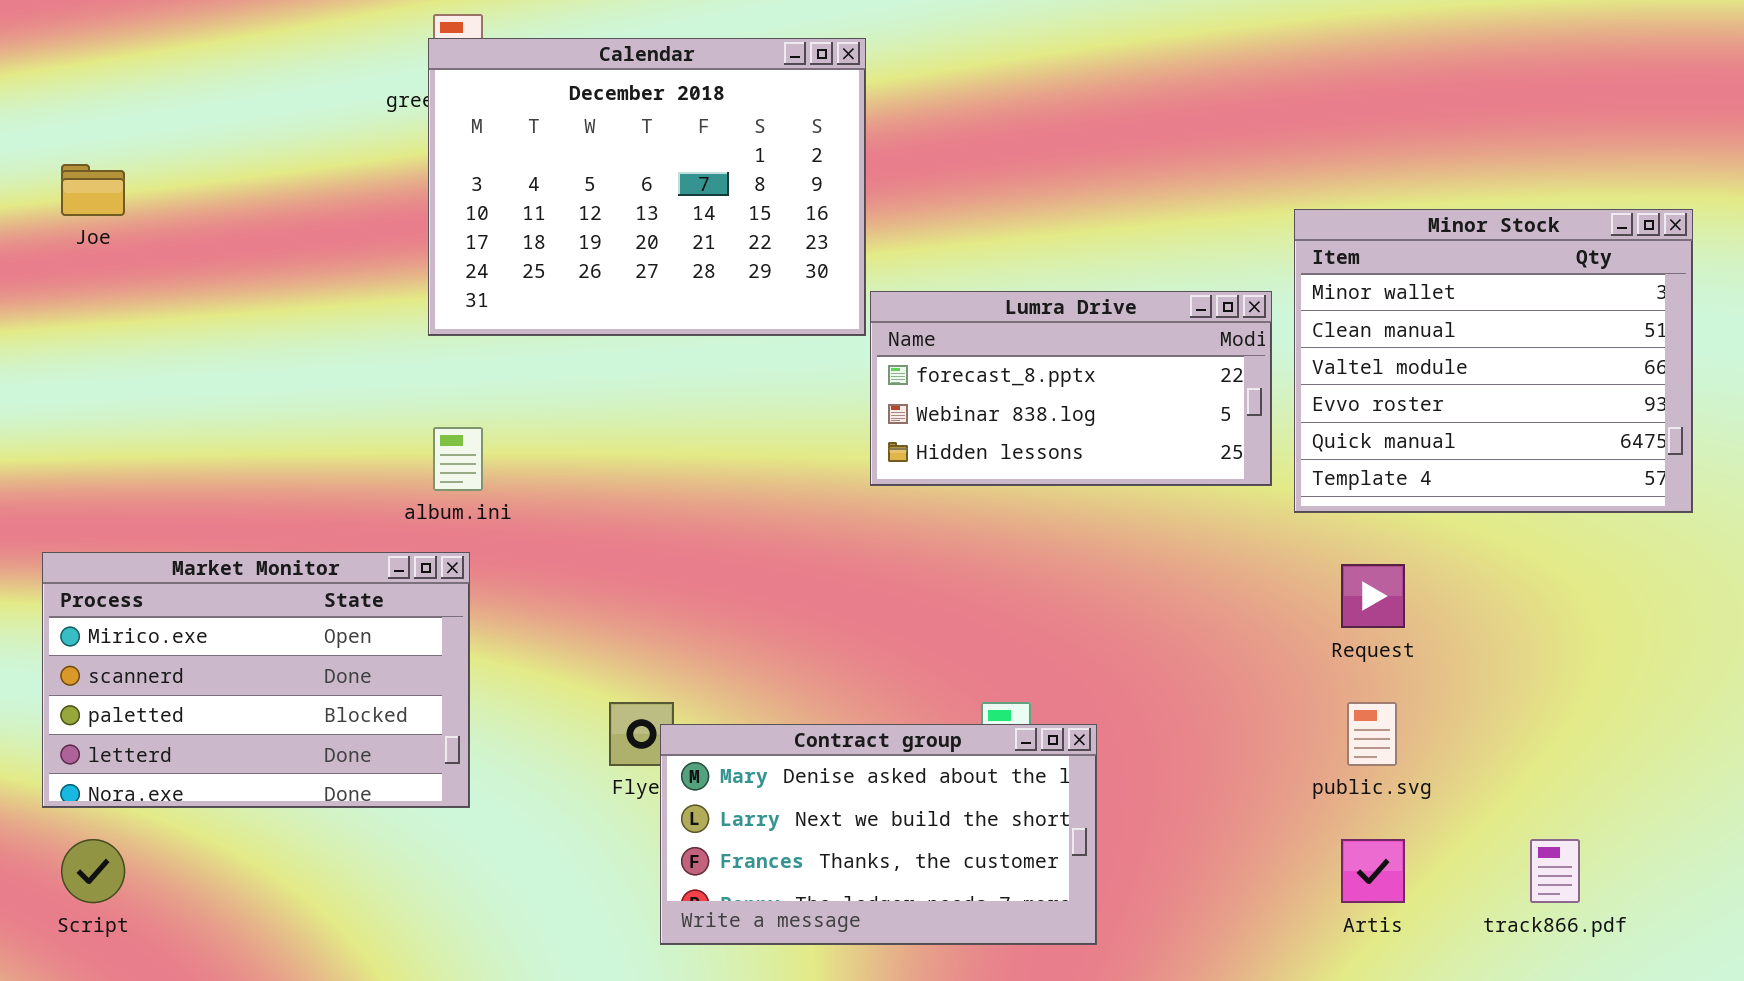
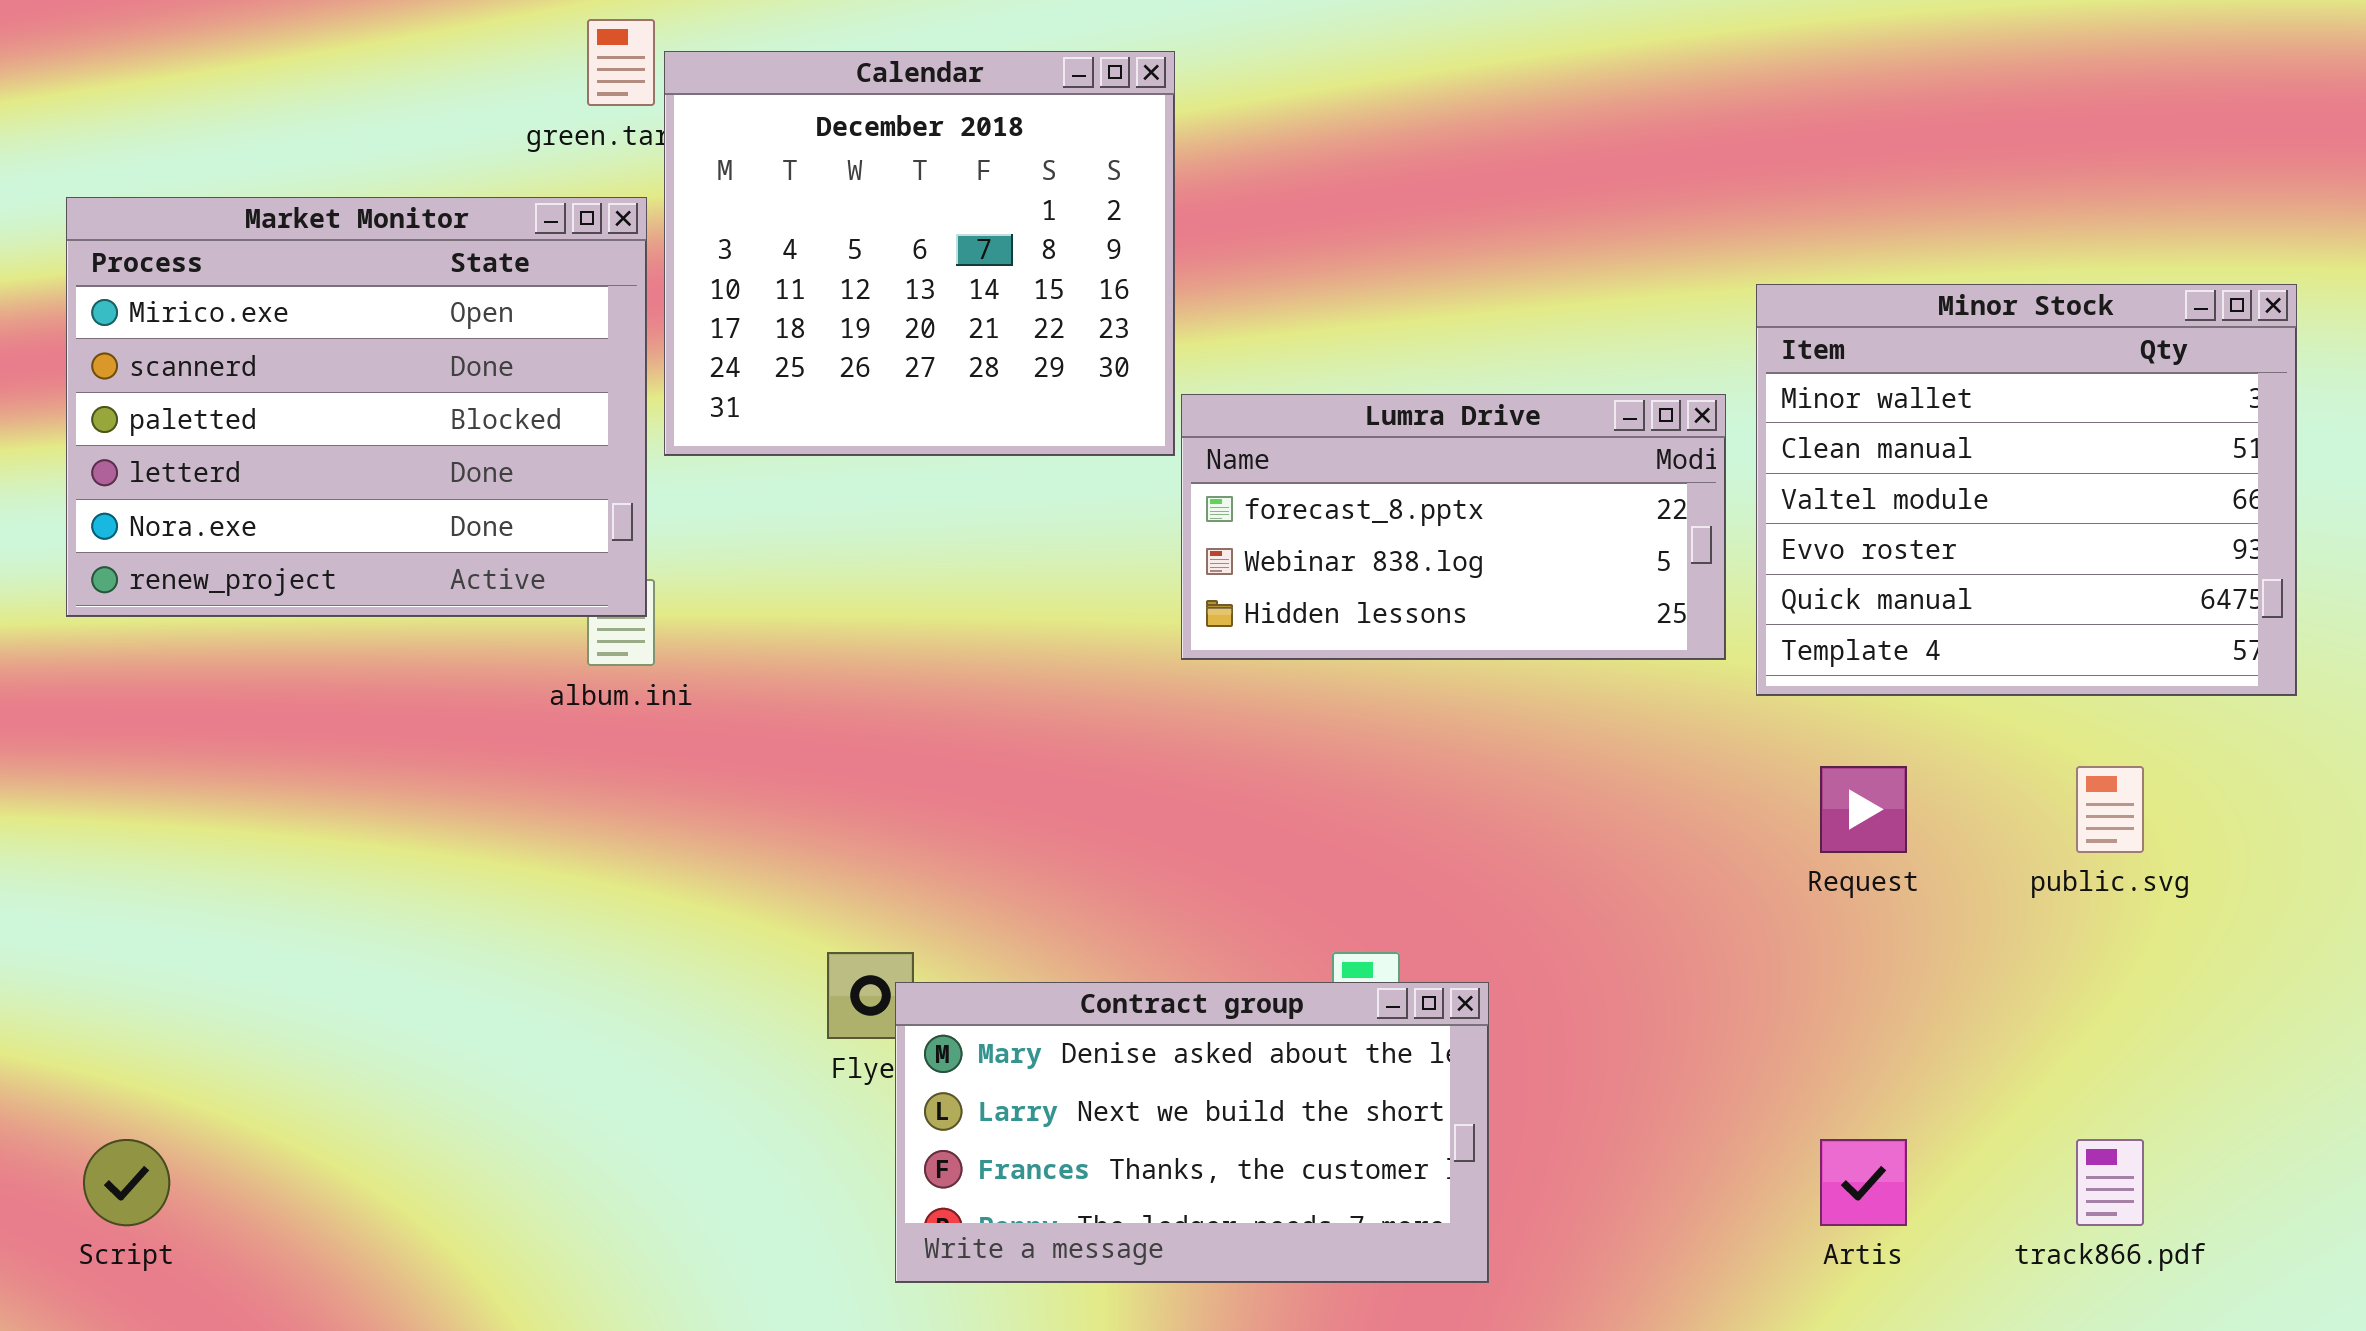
Calendar: [428,38,866,336] -> [664,51,1175,456], resized
Market Monitor: [42,552,470,808] -> [66,197,647,617], moved, resized
public.svg: [1347,702,1397,766] -> [2076,766,2144,853], moved

